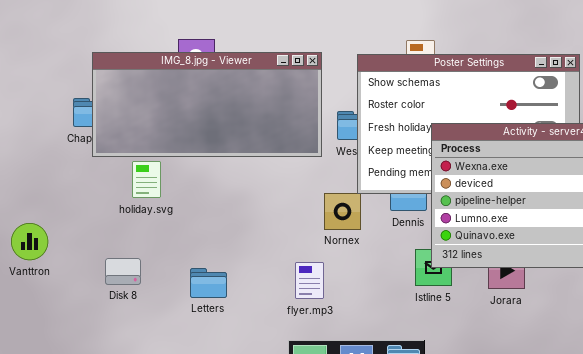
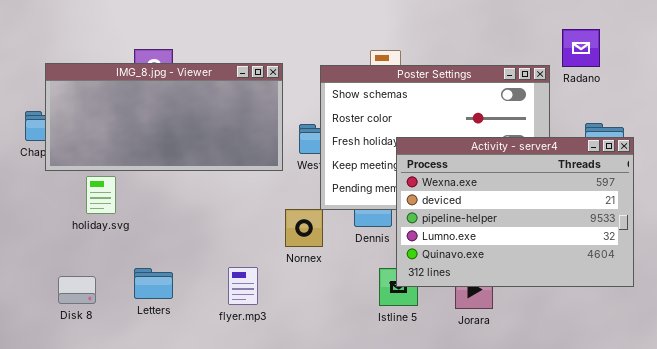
flyer.mp3: [295,262,324,299] -> [228,267,258,305], moved
Letters: [190,268,227,298] -> [134,268,173,299], moved

